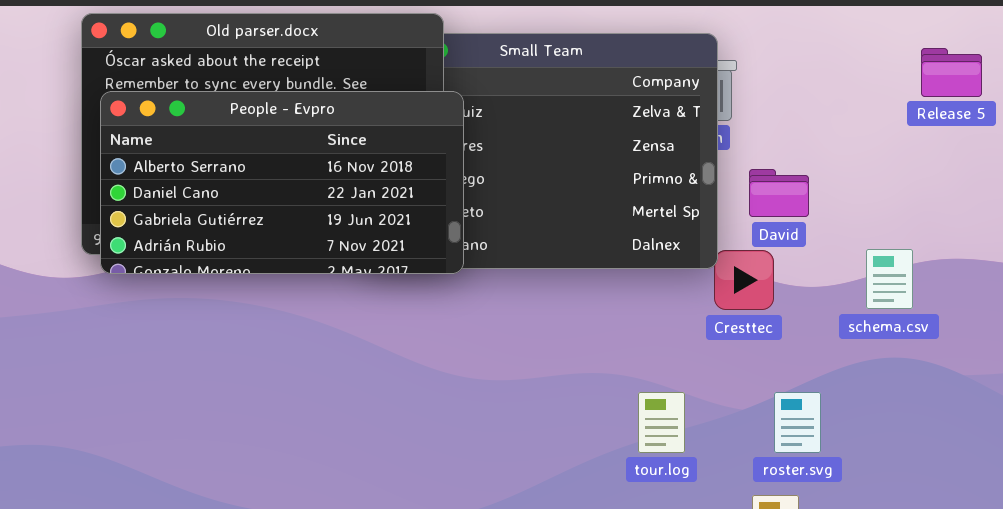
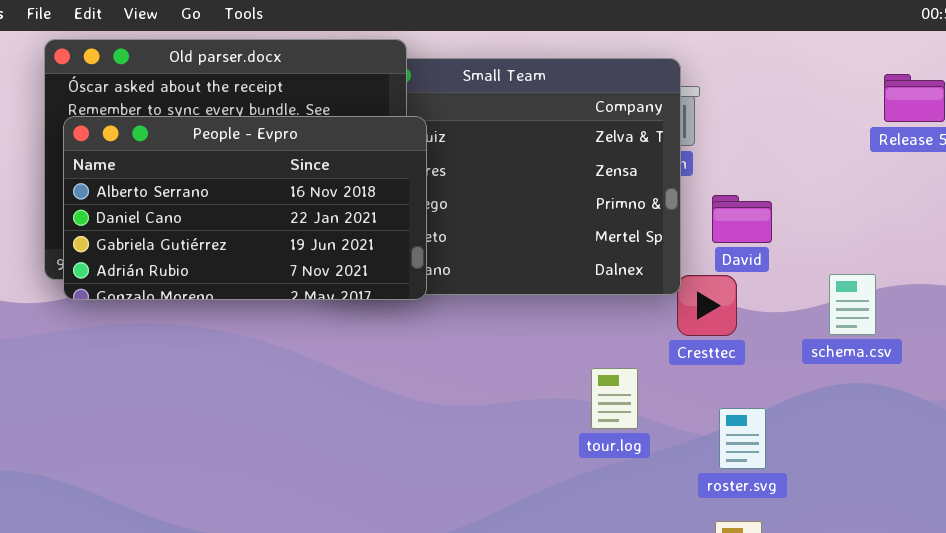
tour.log: [638,392,685,453] -> [591,368,638,429], moved
roster.svg: [774,392,821,453] -> [719,408,766,469], moved

